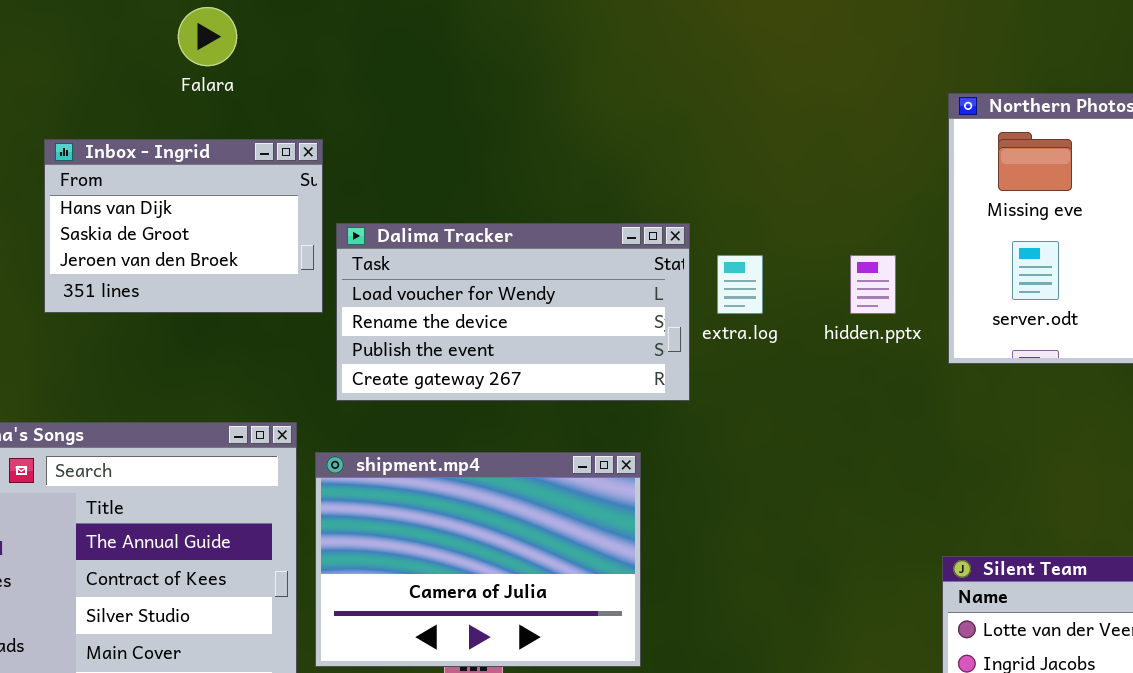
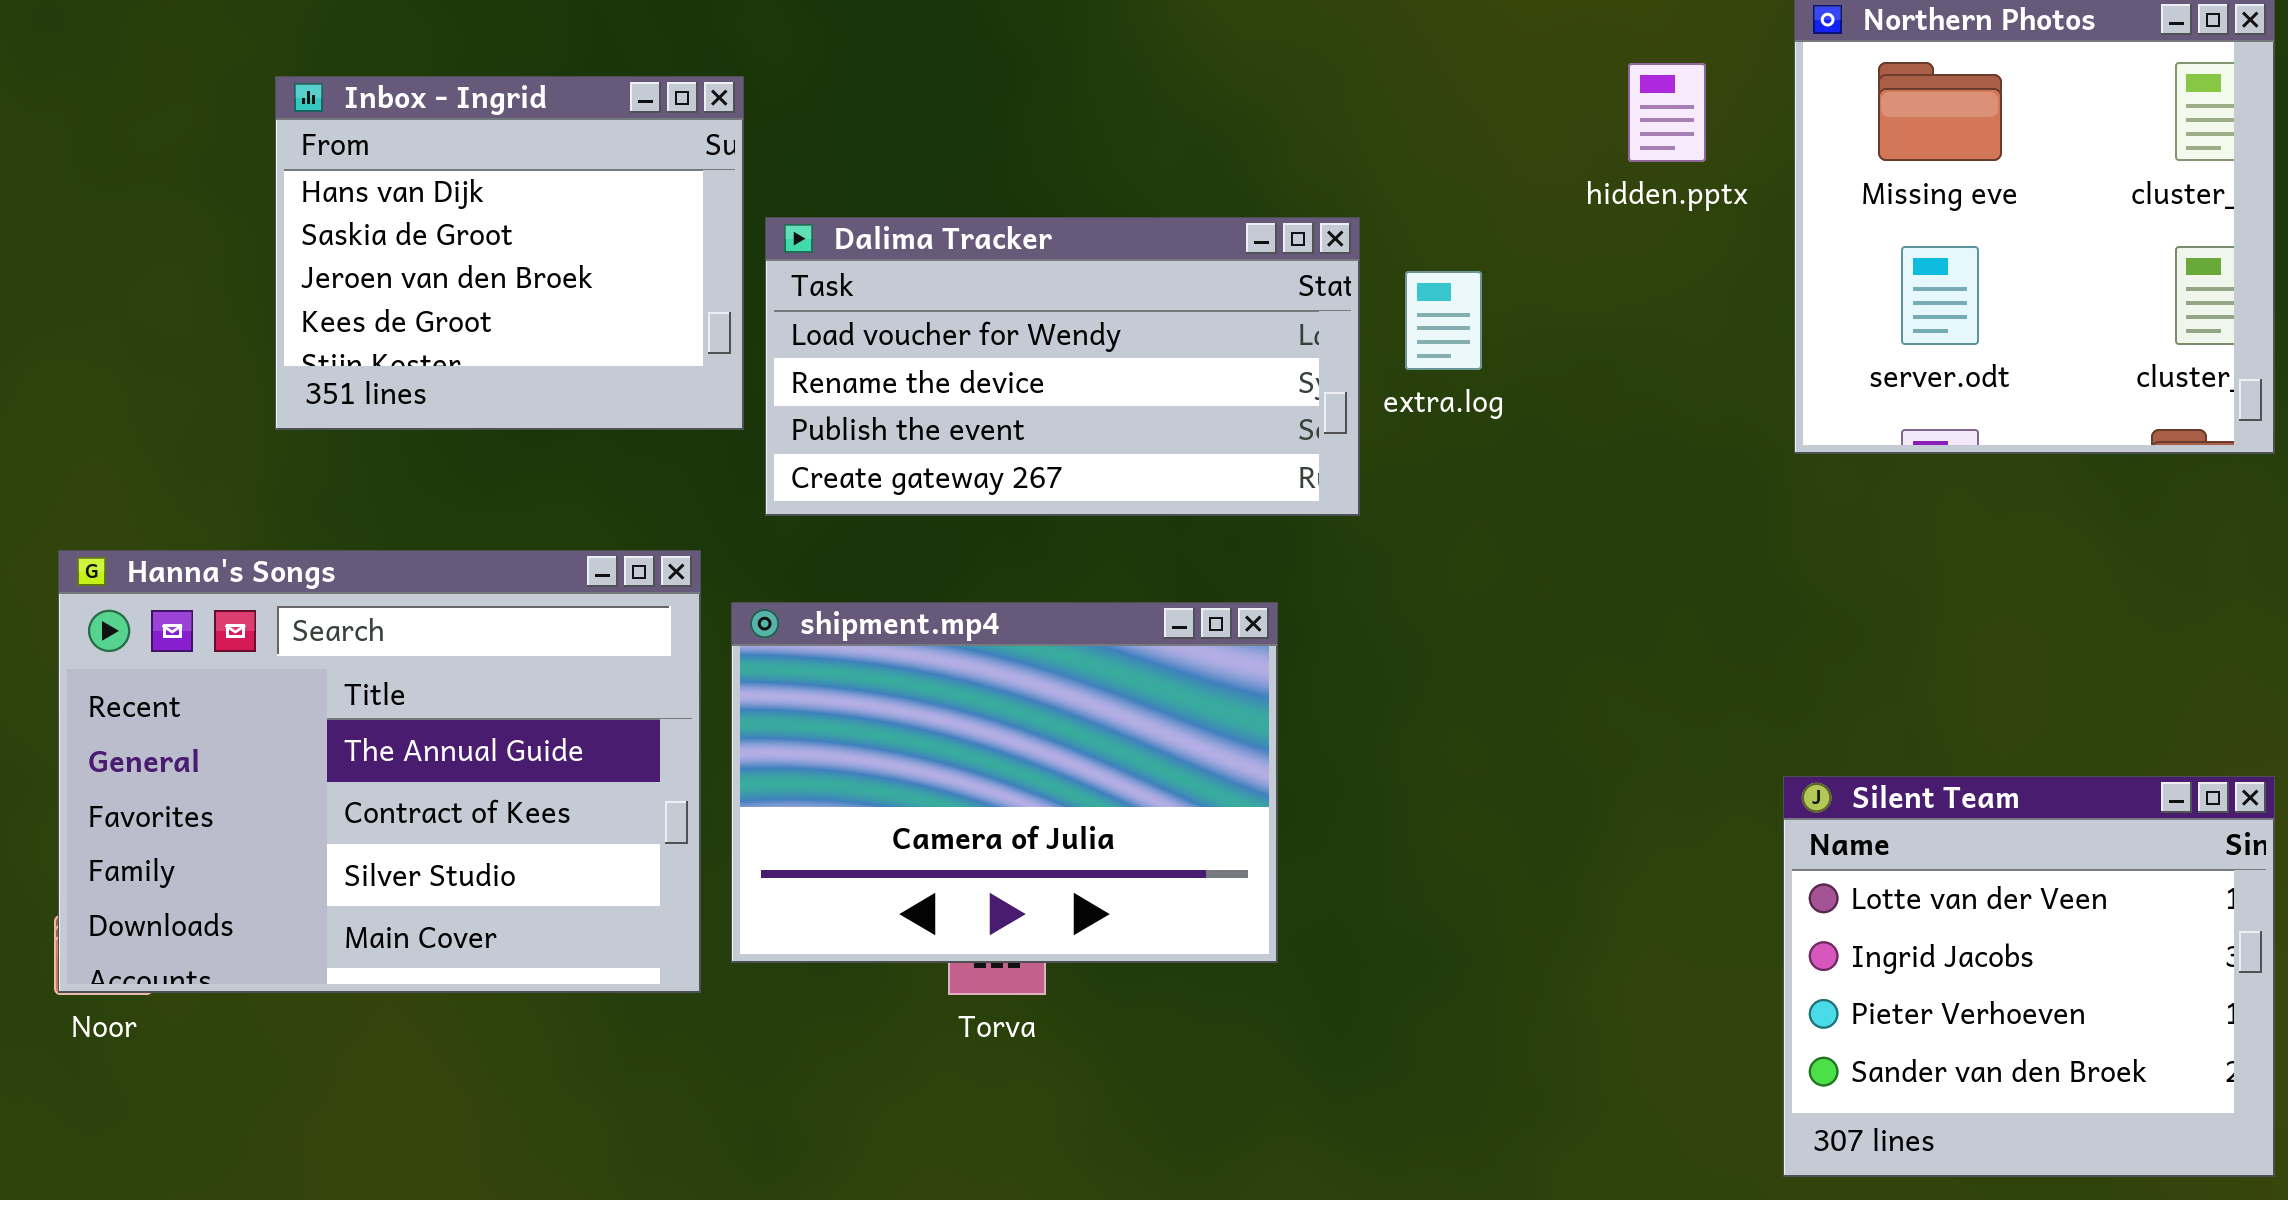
Inbox - Ingrid: [44,139,323,313] -> [275,76,744,430], resized
hidden.pptx: [850,255,896,314] -> [1628,63,1706,162], moved

